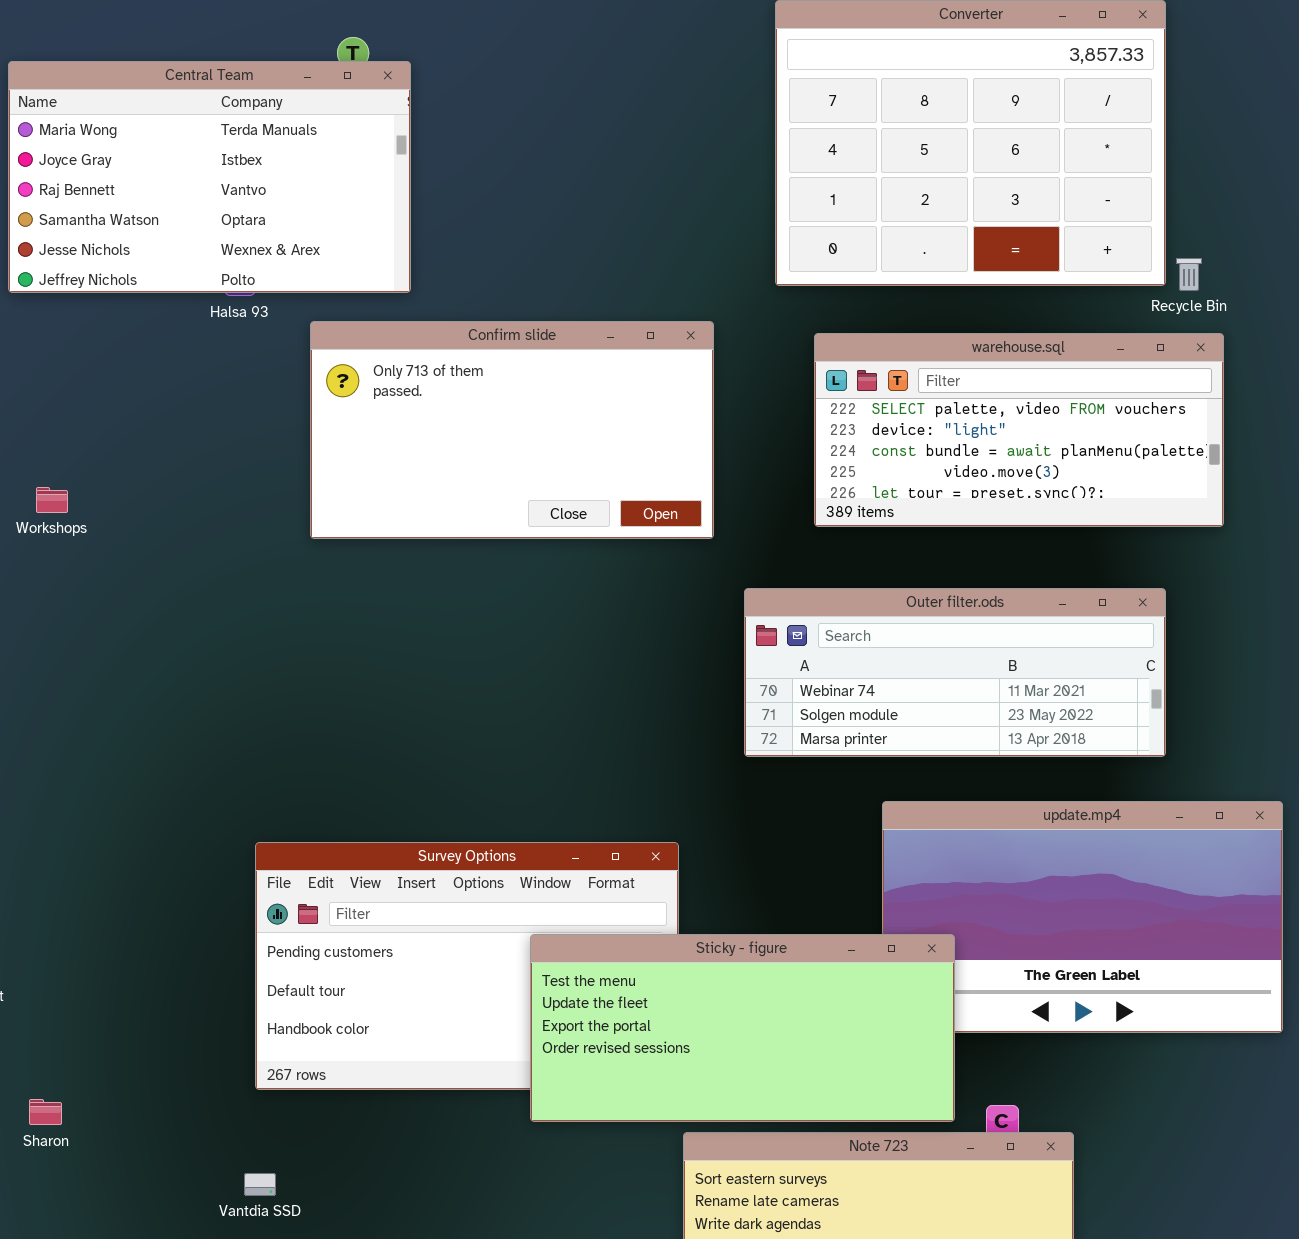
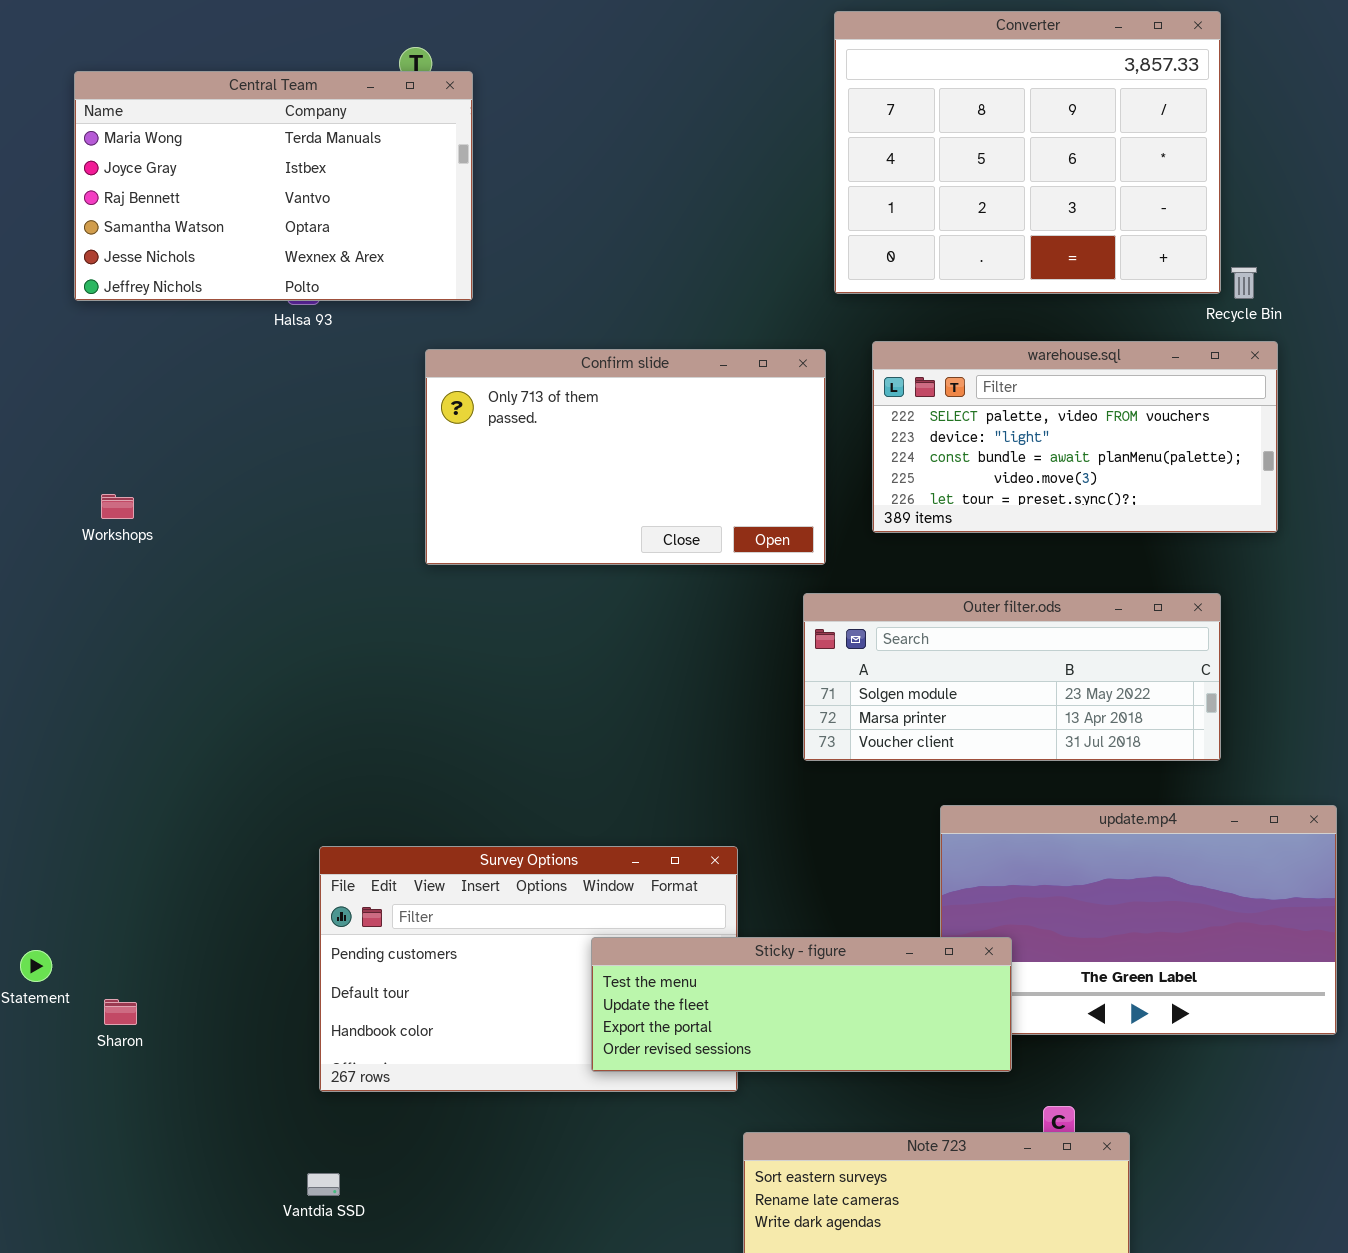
Confirm slide: [310,321,714,539] -> [425,349,826,565], moved
Outer filter.ods: [744,588,1166,757] -> [803,593,1221,761], scrolled down 1 row
Sticky - figure: [530,934,955,1122] -> [591,937,1012,1072], resized
Sharon: [29,1099,62,1125] -> [104,999,137,1025], moved

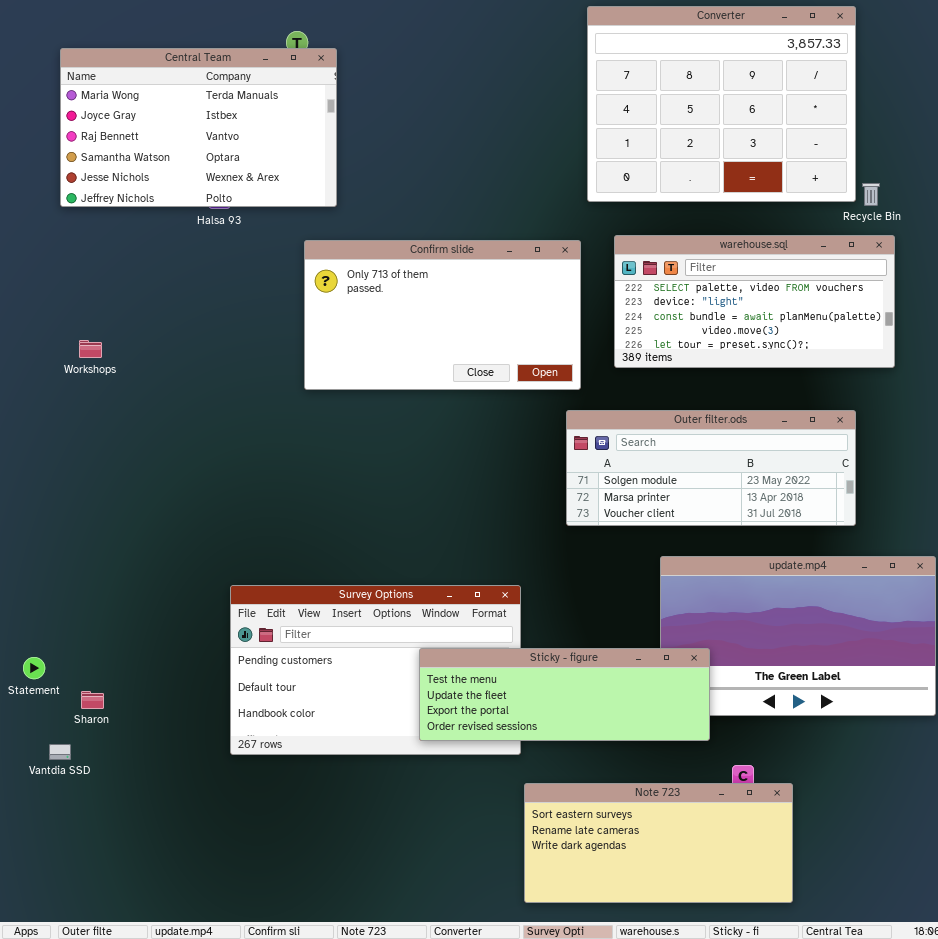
Vantdia SSD: [307,1173,340,1196] -> [49,744,71,760], moved

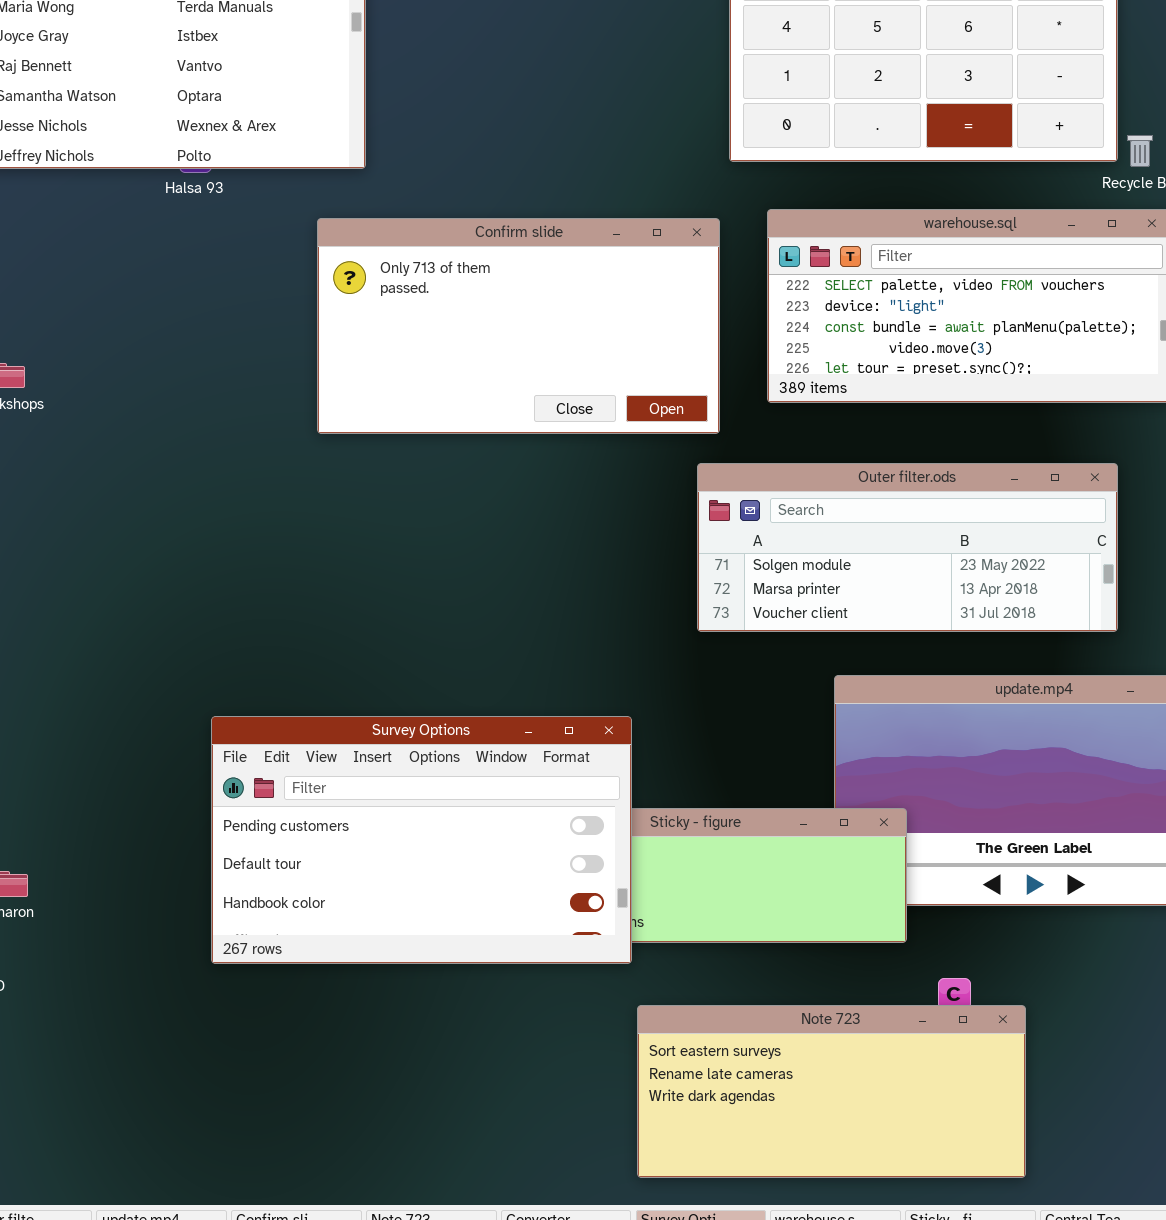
Survey Options: [230,585,521,755] -> [211,716,632,964], raised

